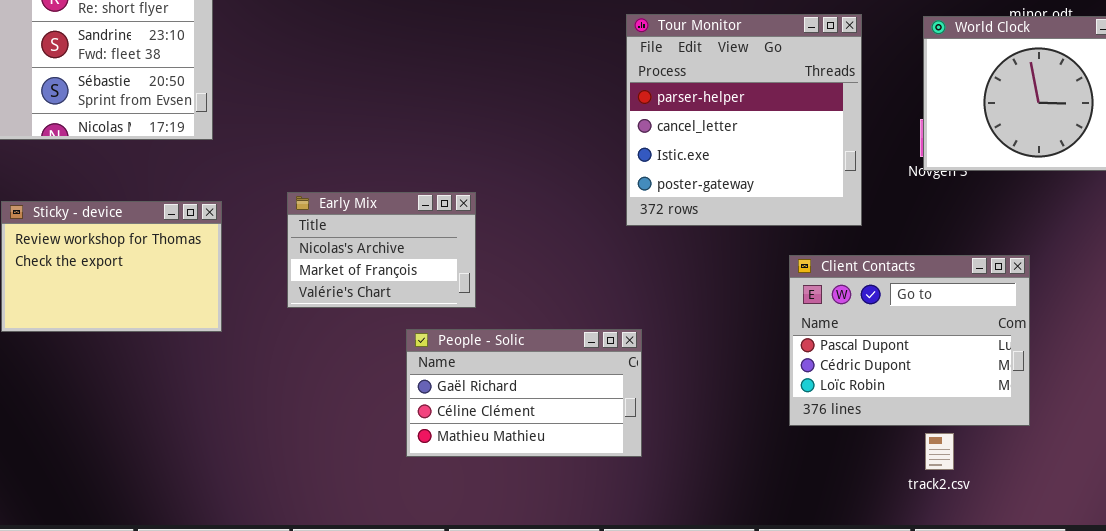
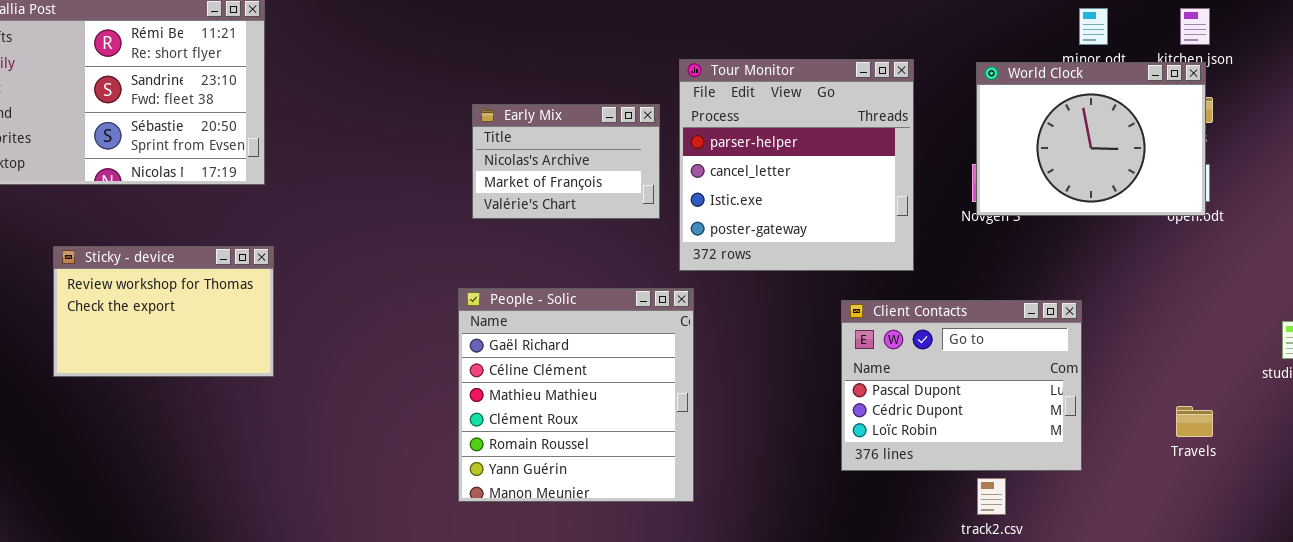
Early Mix: [287,192,476,308] -> [472,104,660,219], moved
People - Solic: [406,329,642,457] -> [458,288,694,502], resized

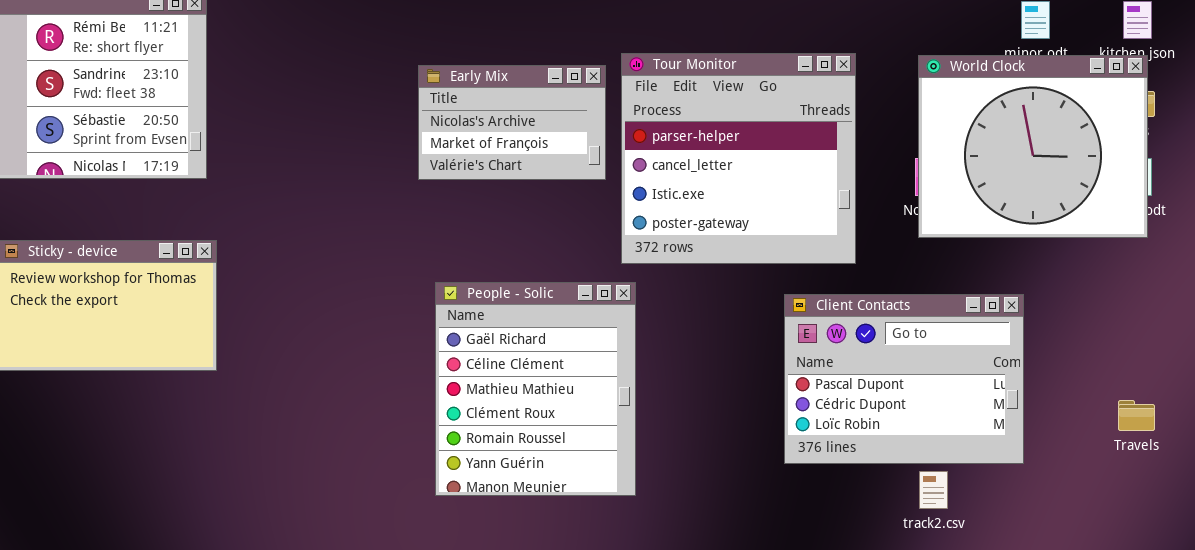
World Clock: [976,62,1206,216] -> [918,55,1148,238], resized
Early Mix: [472,104,660,219] -> [418,65,606,180], moved
People - Solic: [458,288,694,502] -> [435,282,636,496], resized

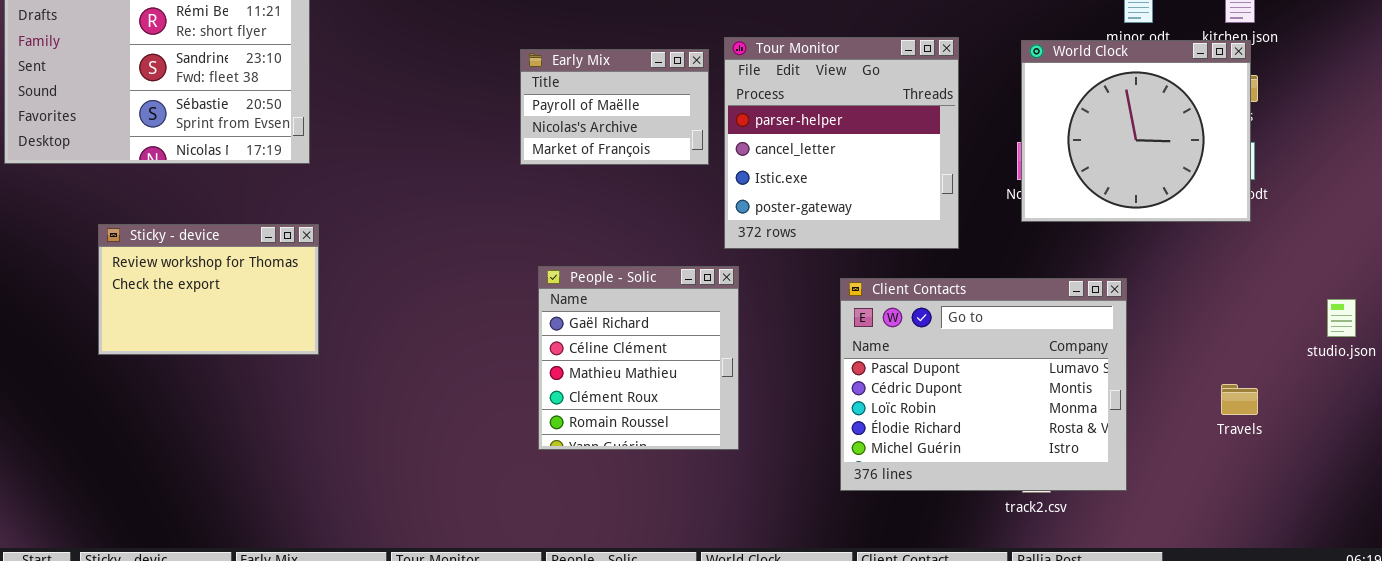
Early Mix: [418,65,606,180] -> [520,49,709,165], scrolled up 1 row
People - Solic: [435,282,636,496] -> [538,266,739,450], resized
Client Contacts: [784,294,1024,464] -> [840,278,1127,491], resized

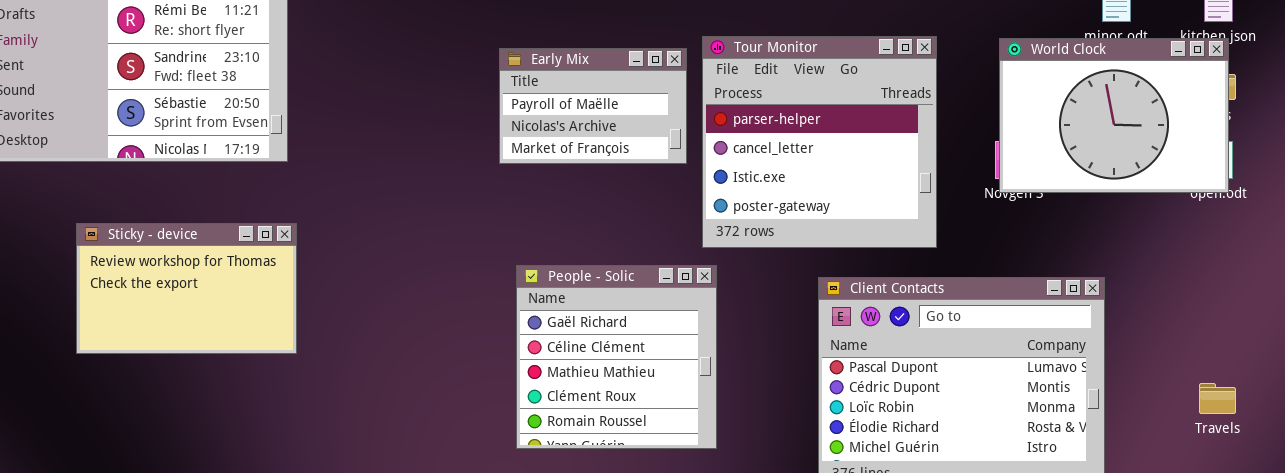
World Clock: [1021,40,1251,222] -> [999,38,1229,193], resized

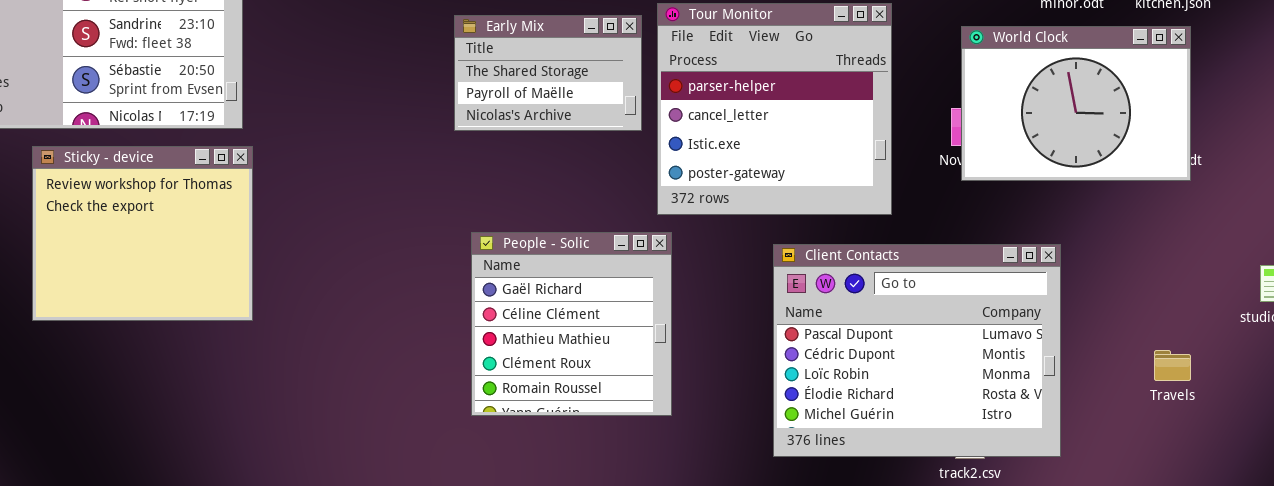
World Clock: [999,38,1229,193] -> [961,26,1191,181], moved
Early Mix: [499,48,687,164] -> [454,15,642,131], scrolled up 1 row
Sticky - device: [76,223,297,354] -> [32,146,253,321], resized

